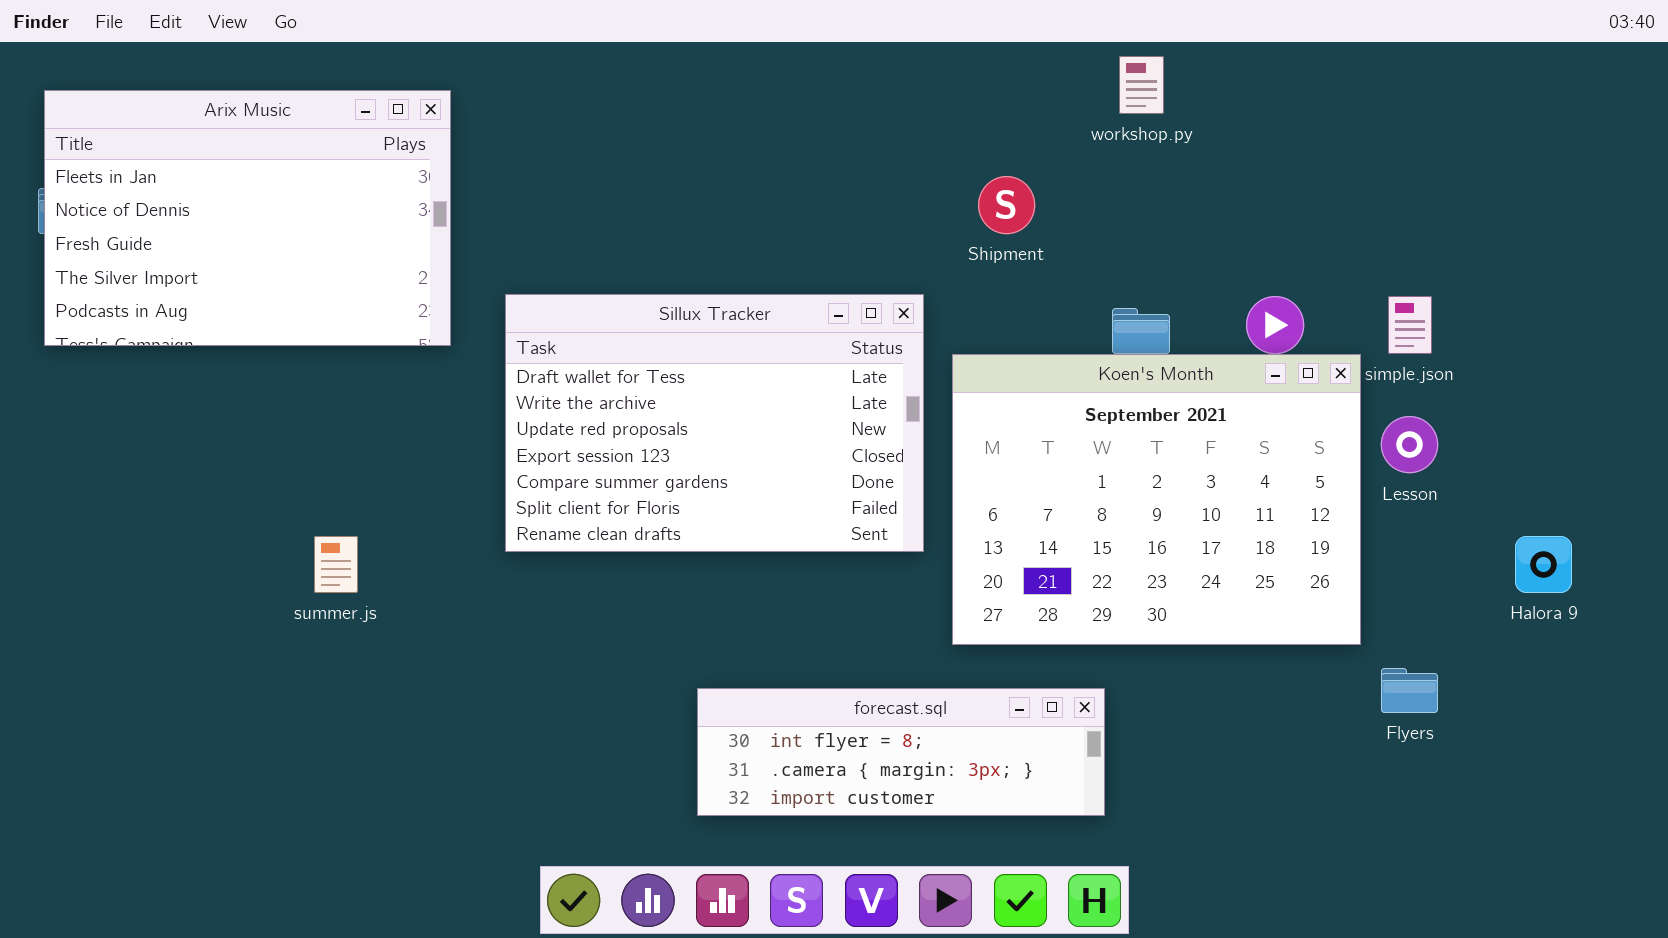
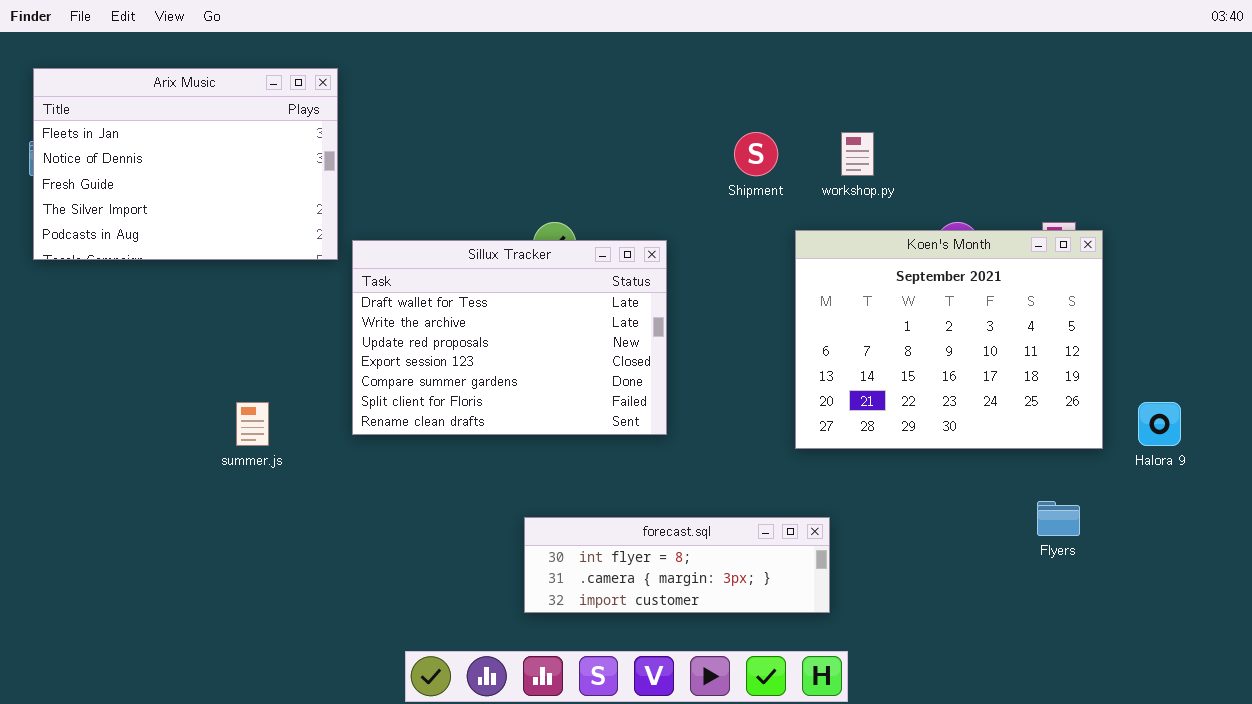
workshop.py: [1119,56,1164,114] -> [841,132,874,176], moved
Sillux Tracker: [505,294,924,552] -> [352,240,667,435], moved
Koen's Month: [952,354,1361,645] -> [795,230,1103,449], moved

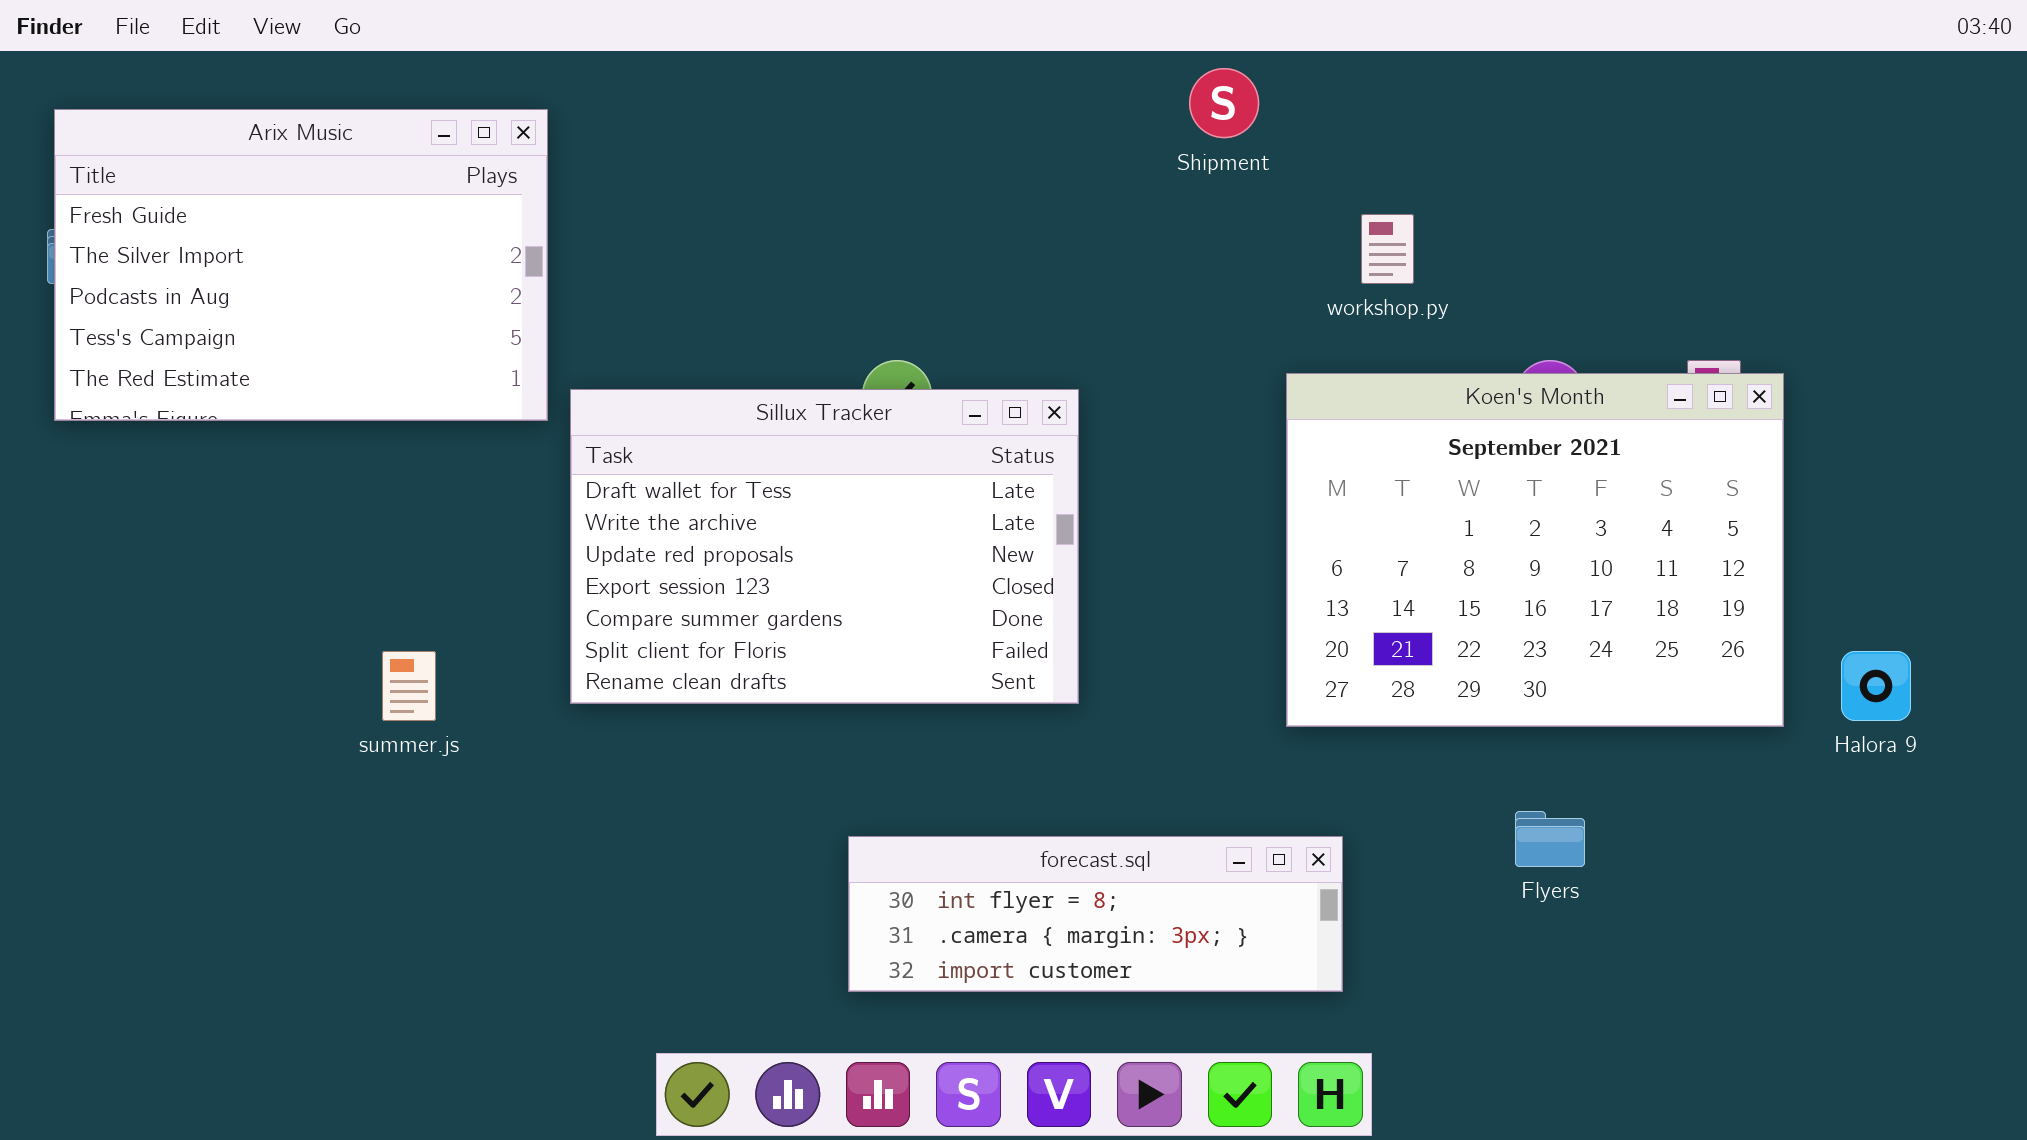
Arix Music: [33,68,338,260] -> [54,109,548,421], scrolled down 2 rows
Shipment: [734,132,778,176] -> [1189,68,1259,138], moved
Flyers: [1037,501,1080,536] -> [1515,811,1585,867], moved

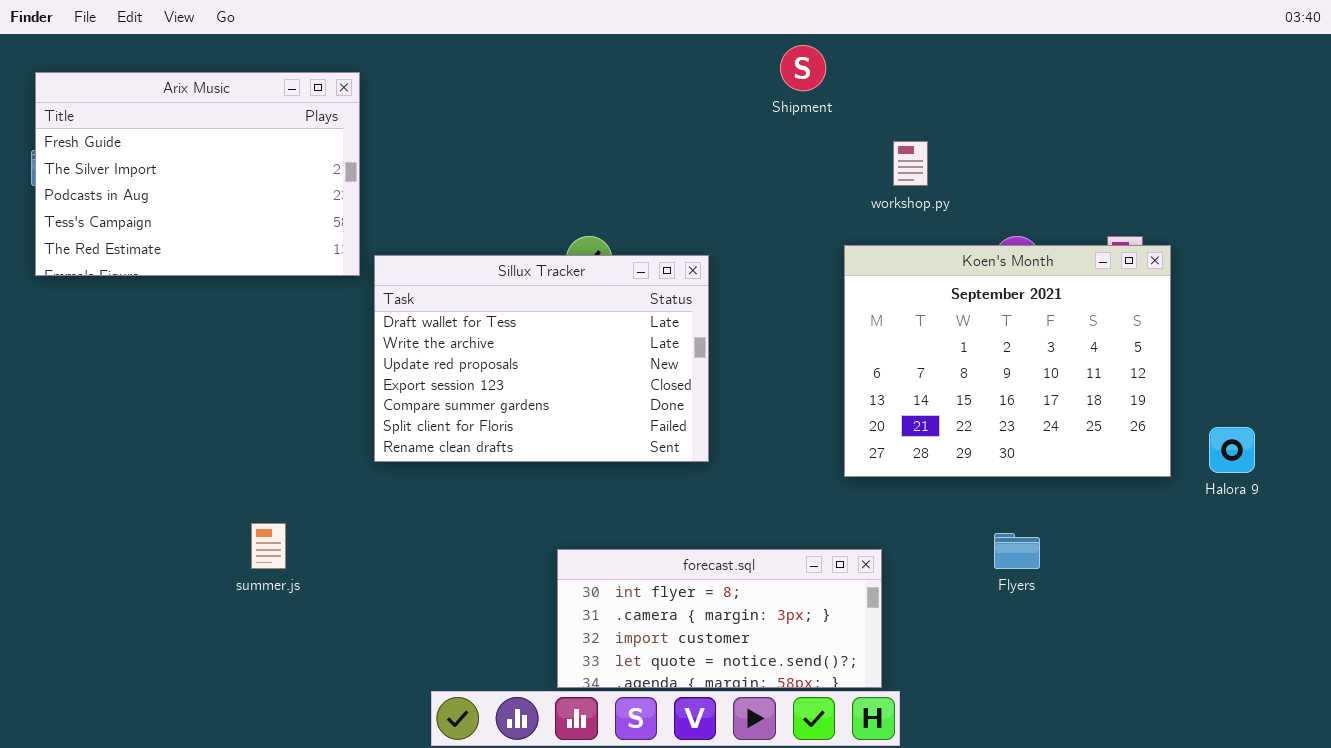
summer.js: [382,651,436,721] -> [251,523,286,569], moved
forecast.sql: [848,836,1343,992] -> [557,549,882,688], resized

